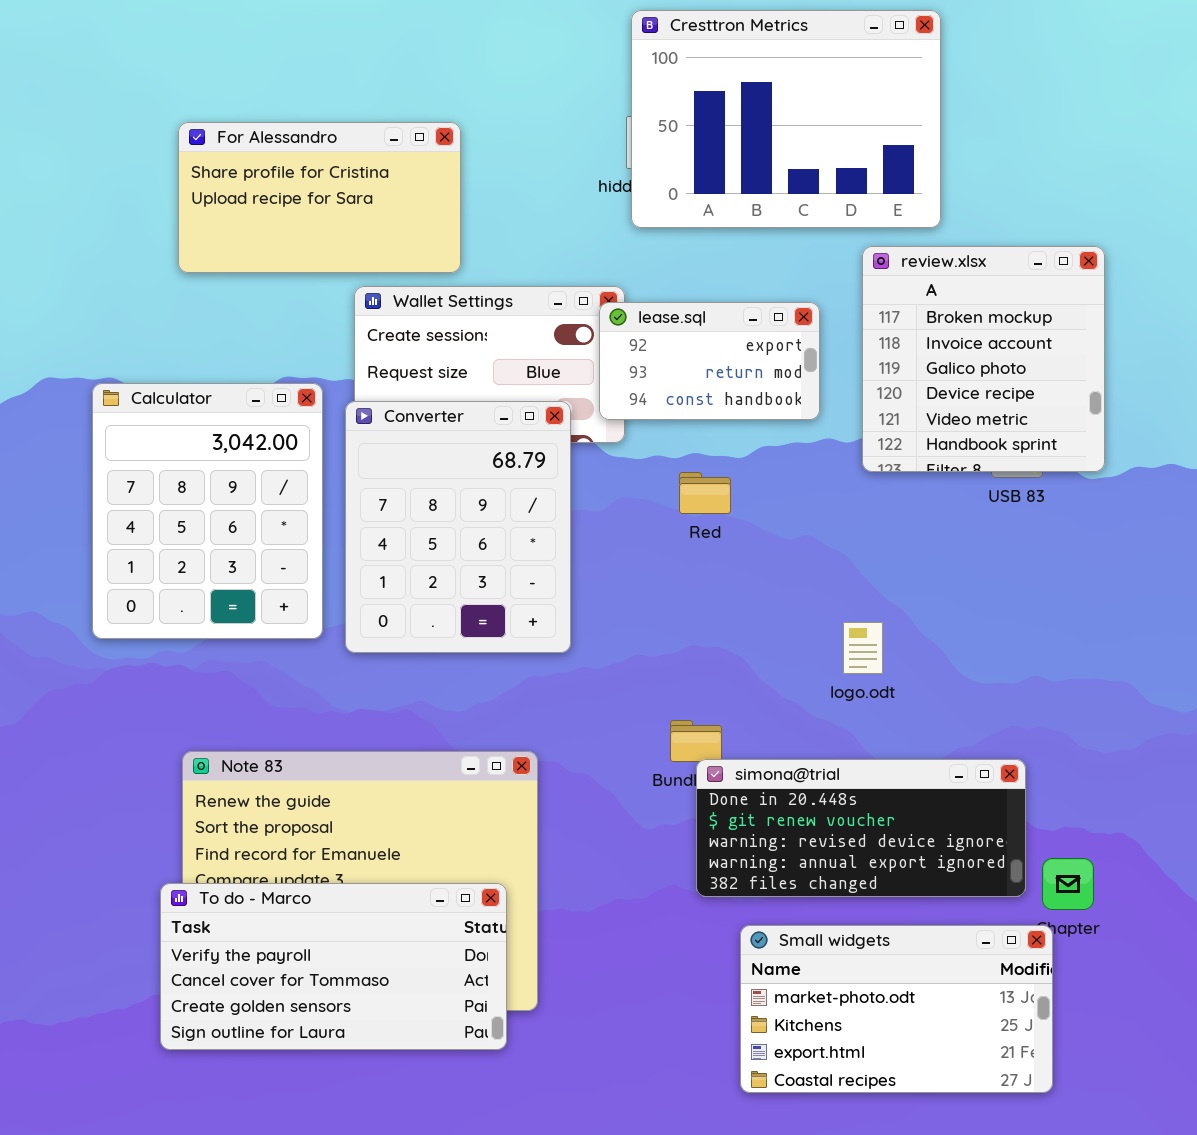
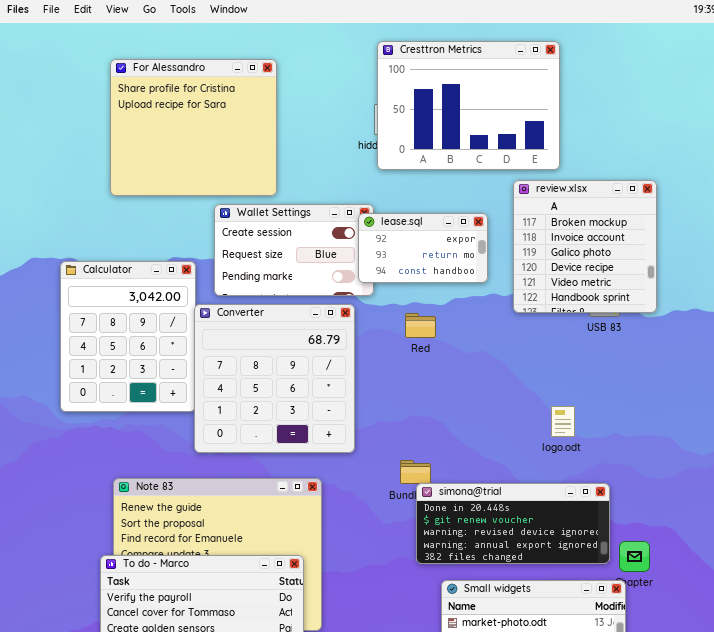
For Alessandro: [178,122,461,273] -> [110,59,277,196], resized
Converter: [345,401,571,653] -> [194,304,355,453], moved, resized
logo.odt: [843,622,883,674] -> [551,406,575,437], moved

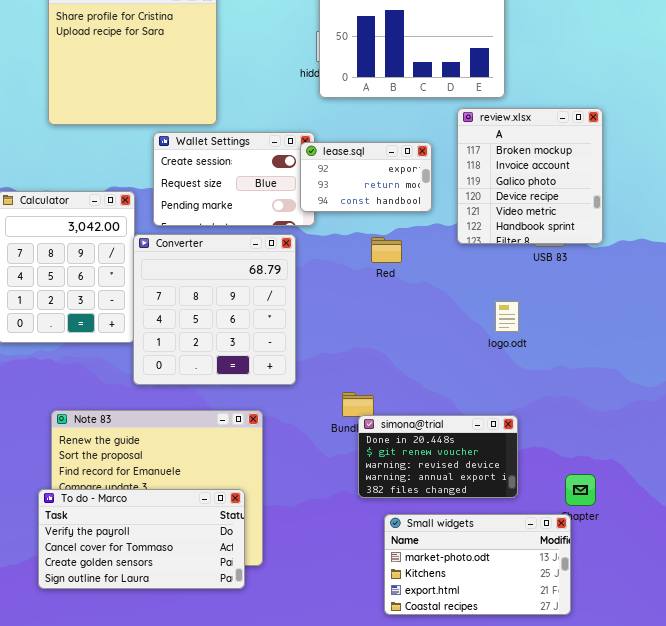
Red: [405,313,436,338] -> [371,237,402,263], moved
logo.odt: [551,406,575,437] -> [495,301,519,332], moved
simona@trial: [416,483,610,564] -> [358,415,518,498], resized

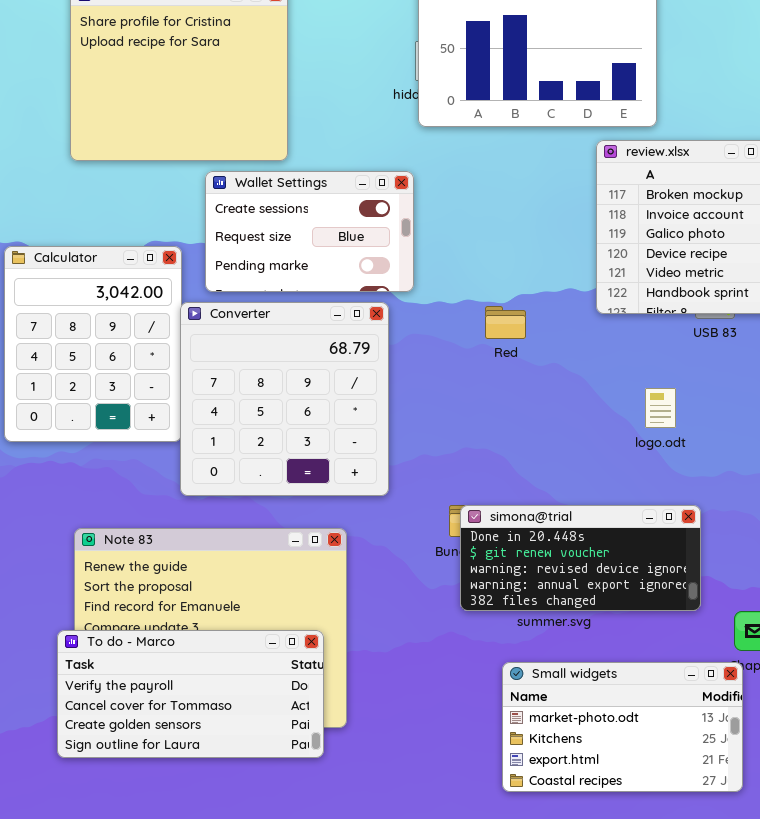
lease.sql: [300,142,432,212] -> none, closed
simona@trial: [358,415,518,498] -> [460,505,701,611], moved, resized

